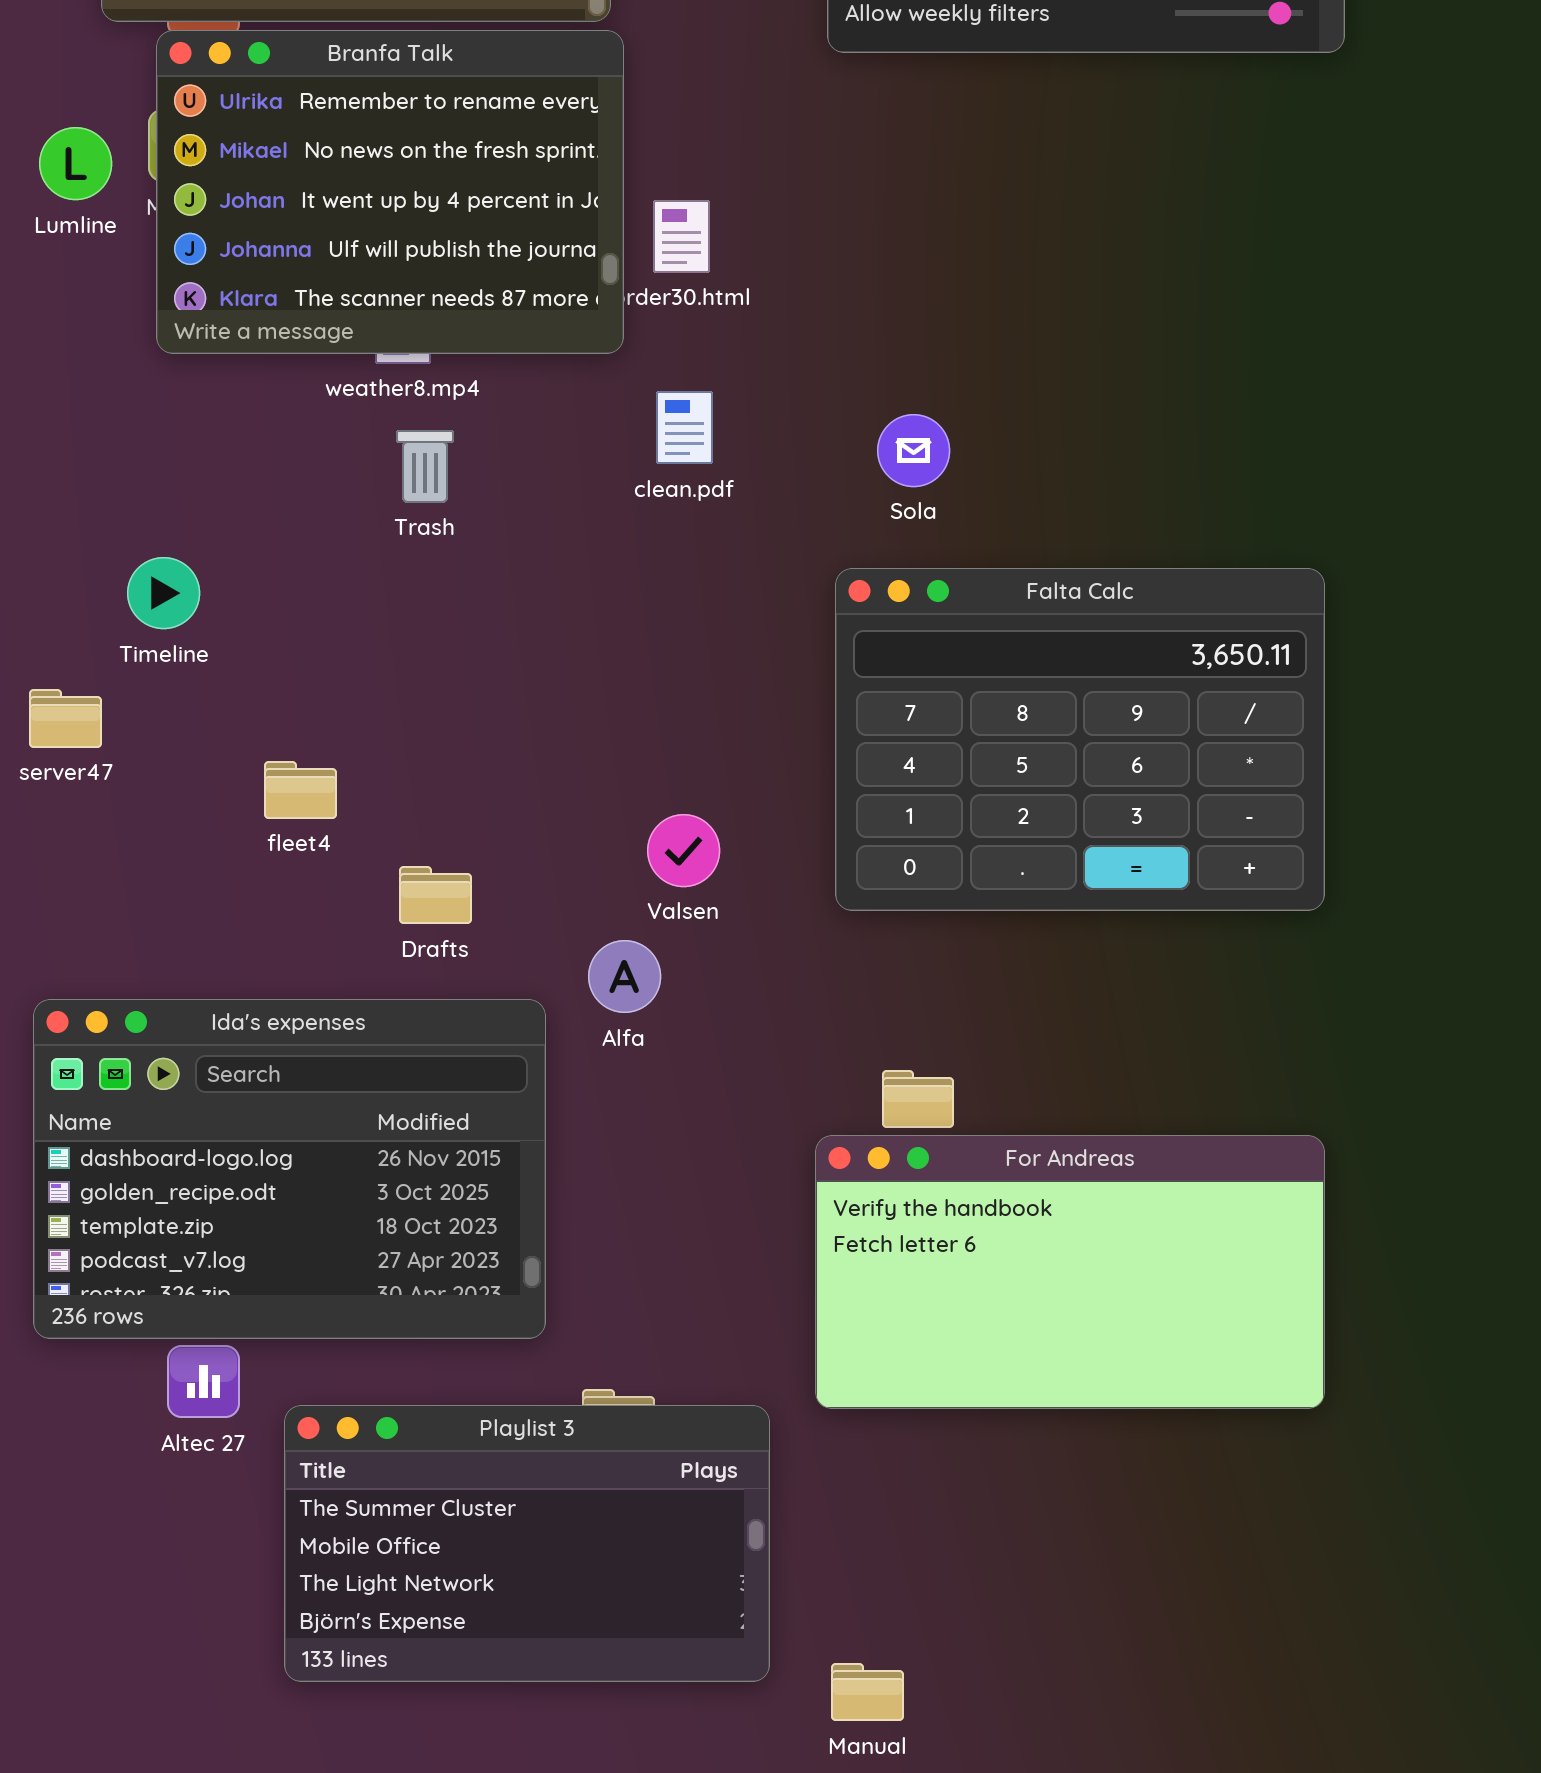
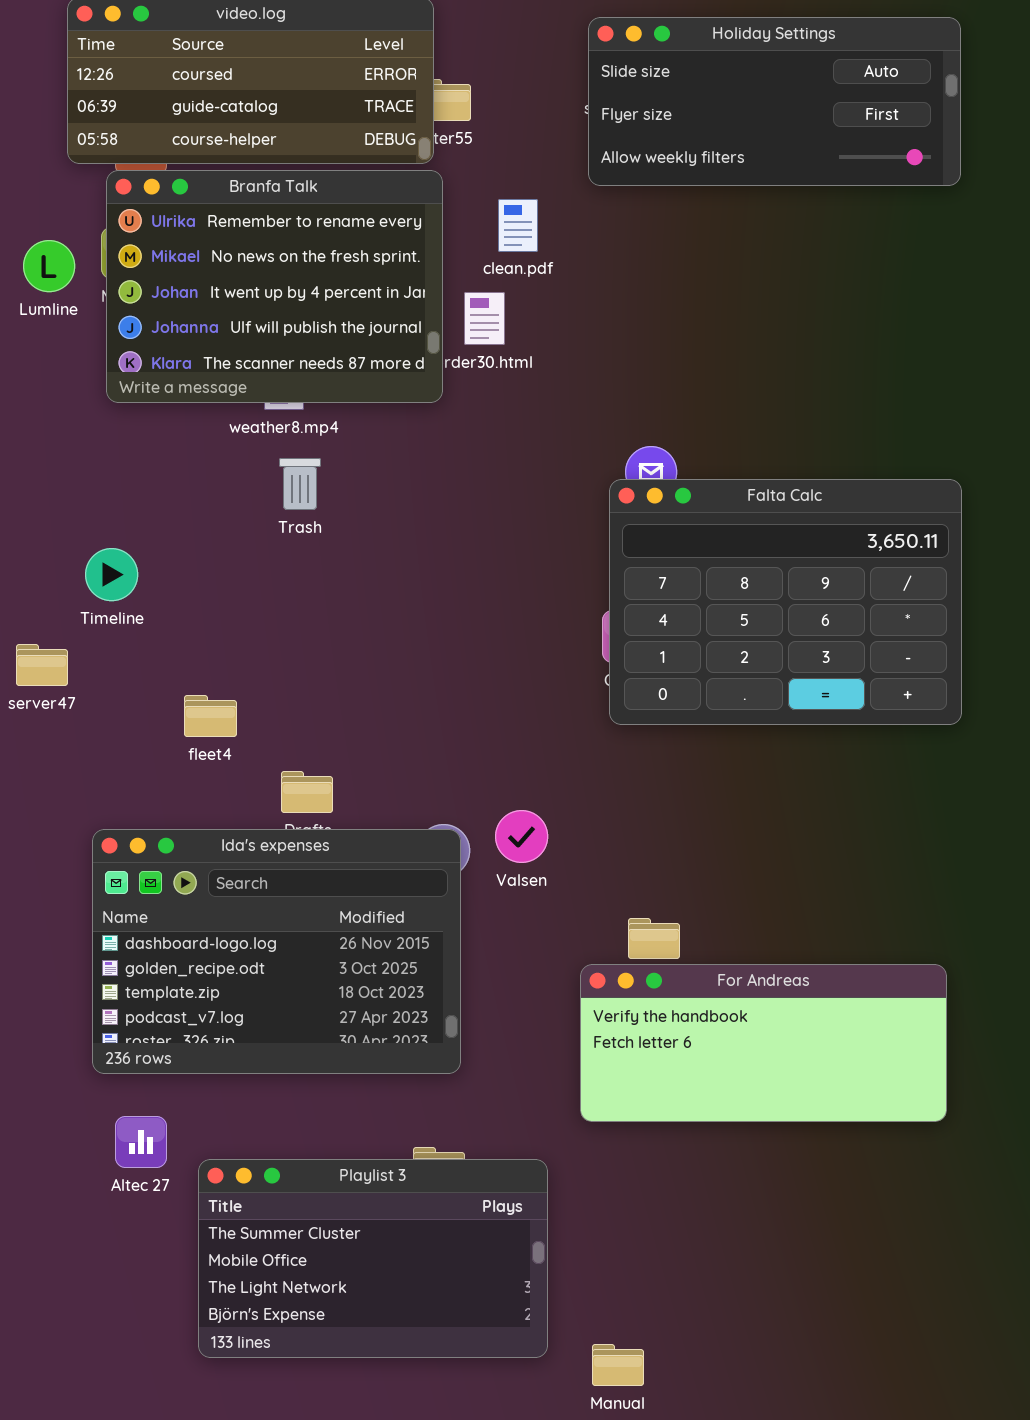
clean.pdf: [656,391,713,464] -> [498,199,538,252], moved
Falta Calc: [835,568,1325,911] -> [609,479,962,725], moved
Valsen: [647,814,720,887] -> [495,810,548,863], moved
Ida's expenses: [33,999,546,1339] -> [92,829,461,1074], moved
For Andreas: [815,1135,1325,1409] -> [580,964,947,1122], resized

